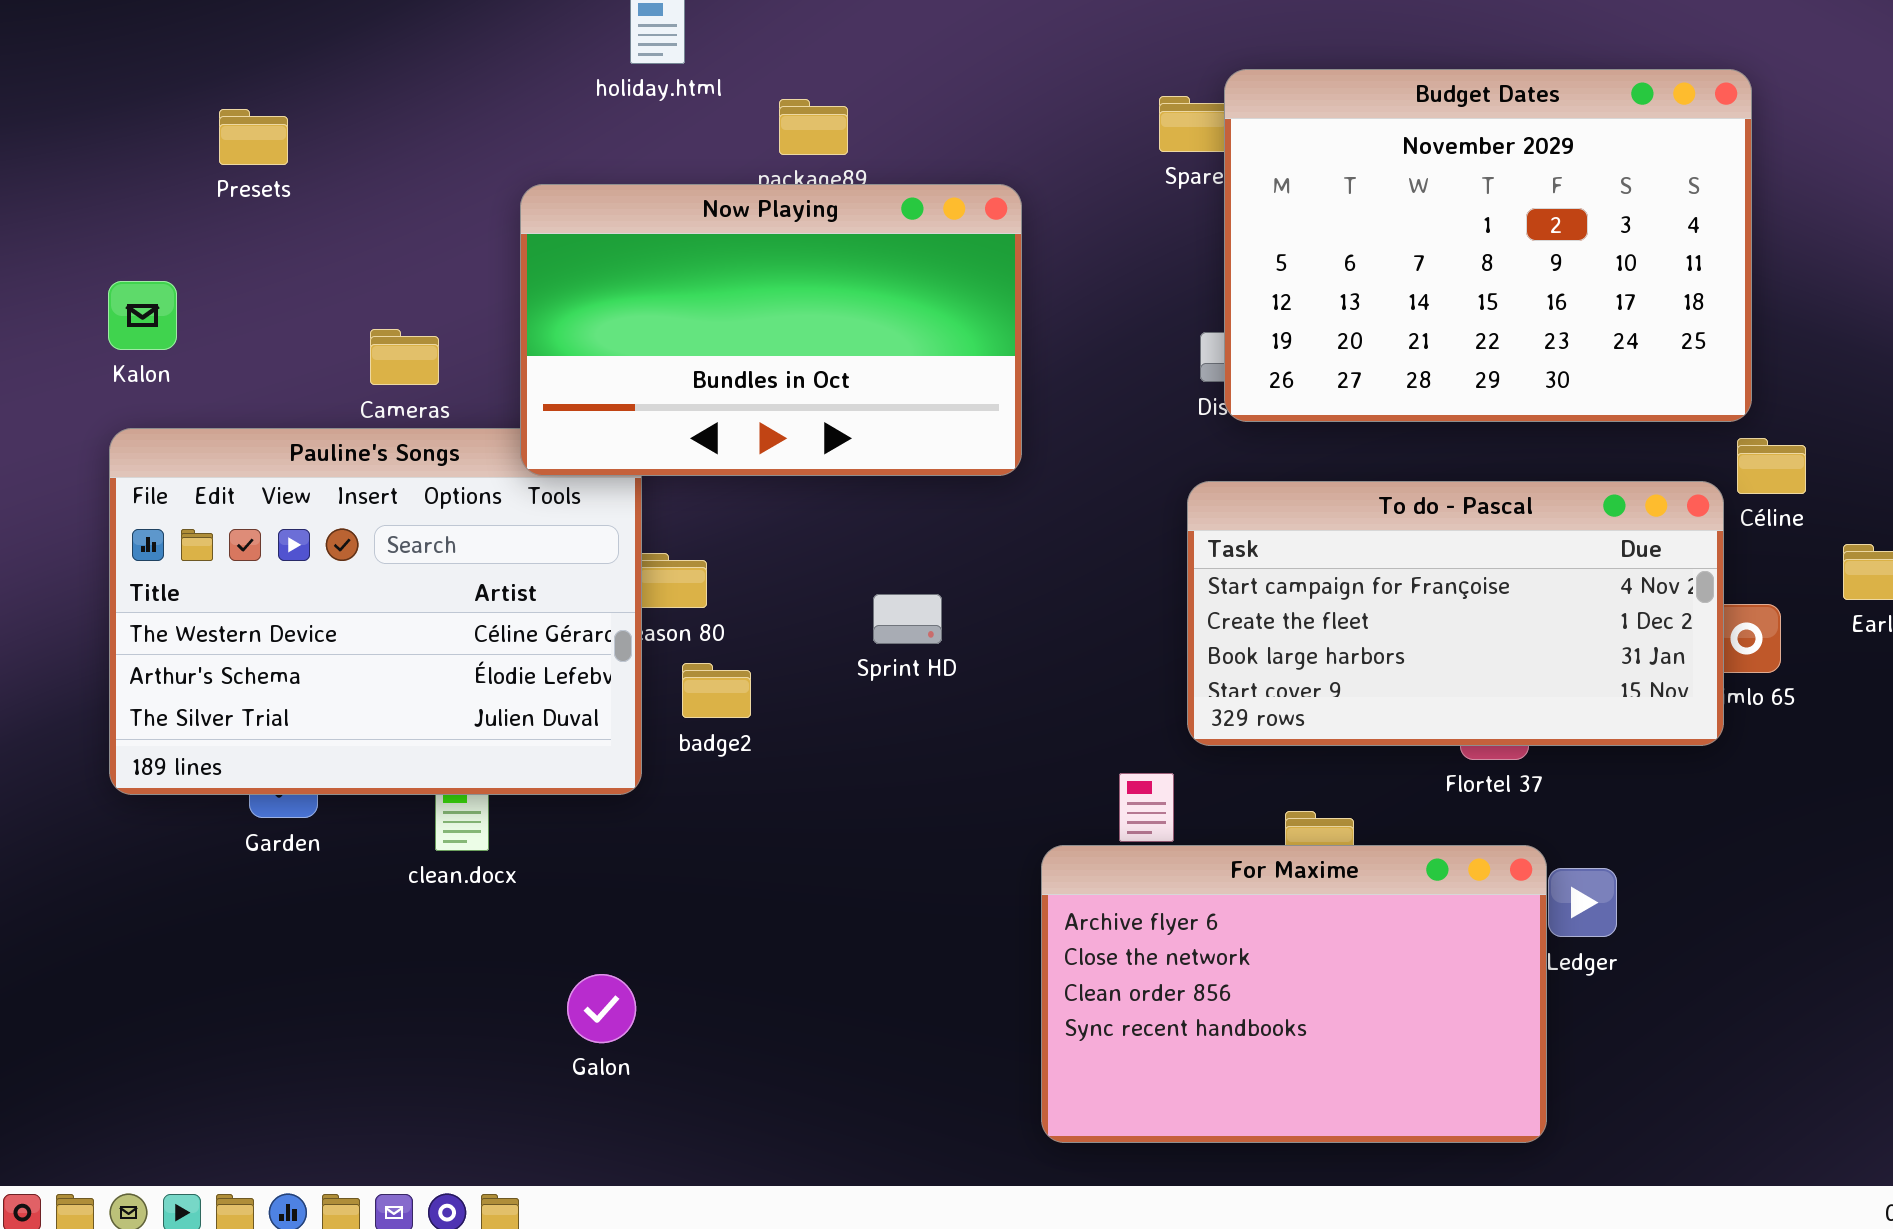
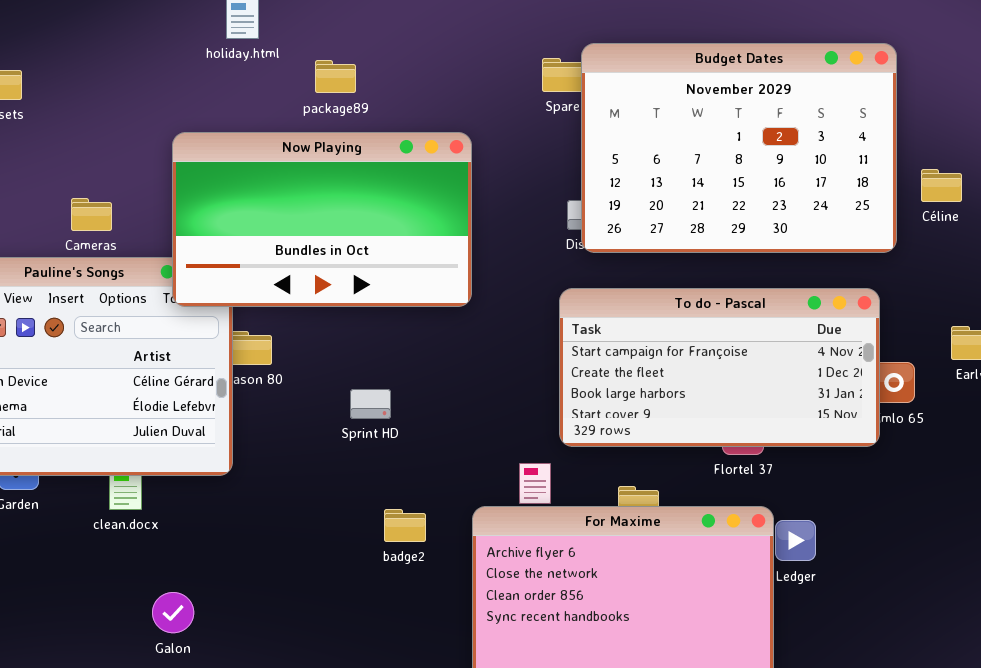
Now Playing: [520,184,1022,476] -> [172,132,472,307], moved
Céline: [1737,438,1806,494] -> [921,169,962,202], moved
Sprint HD: [873,594,942,644] -> [350,389,391,419], moved
badge2: [682,663,751,718] -> [384,509,426,542], moved
Galon: [567,974,636,1043] -> [152,592,194,633], moved

